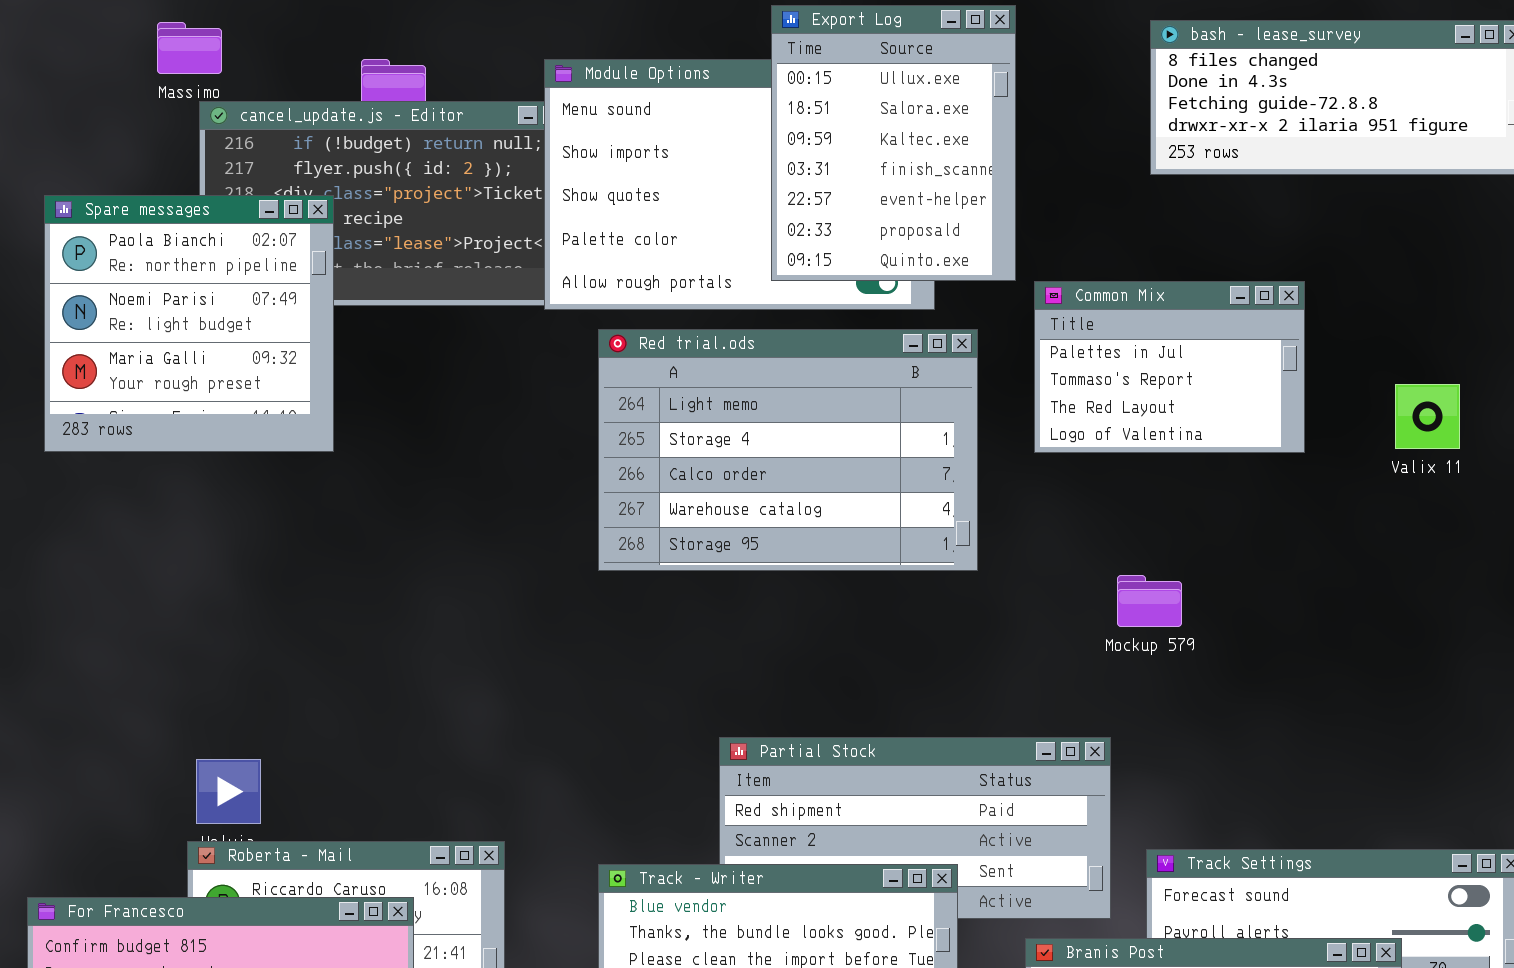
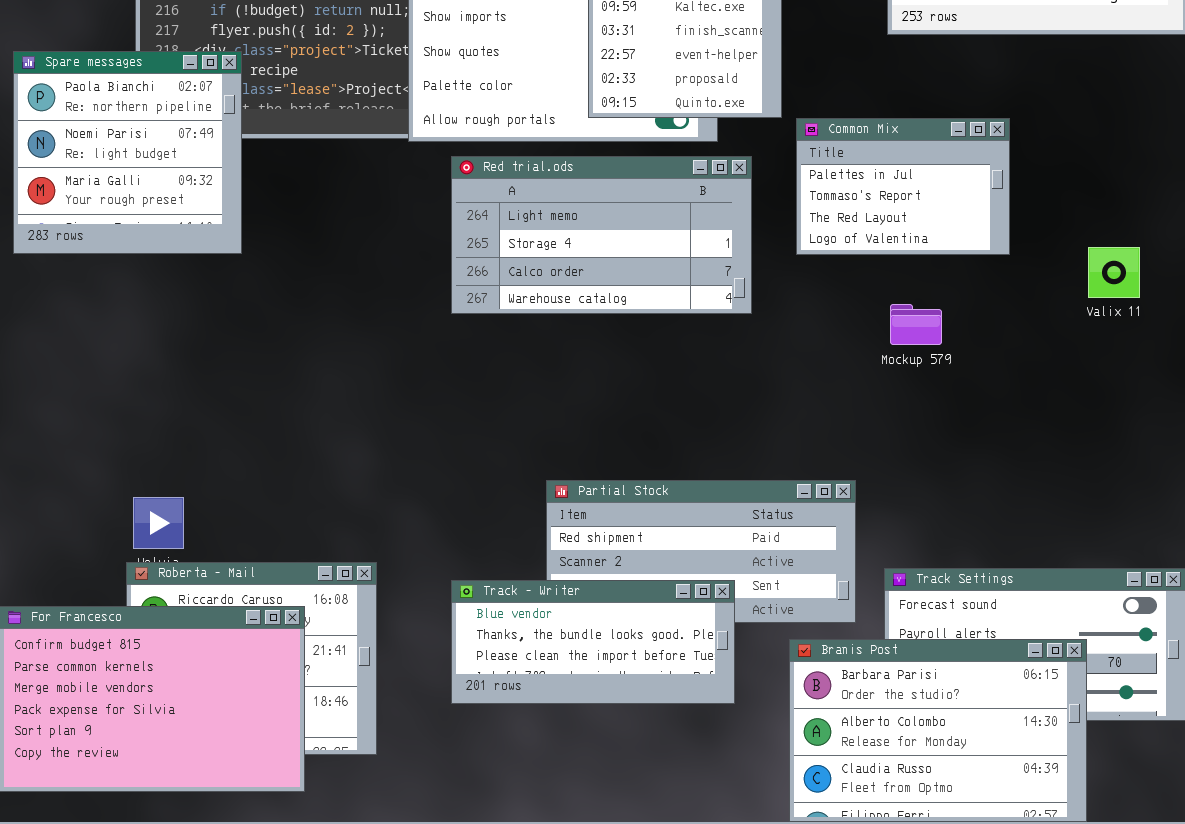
Red trial.ods: [598,329,978,571] -> [451,156,752,314], resized
Valix 11: [1395,384,1460,449] -> [1088,247,1140,298], moved
Mockup 579: [1117,575,1182,627] -> [890,304,942,345], moved

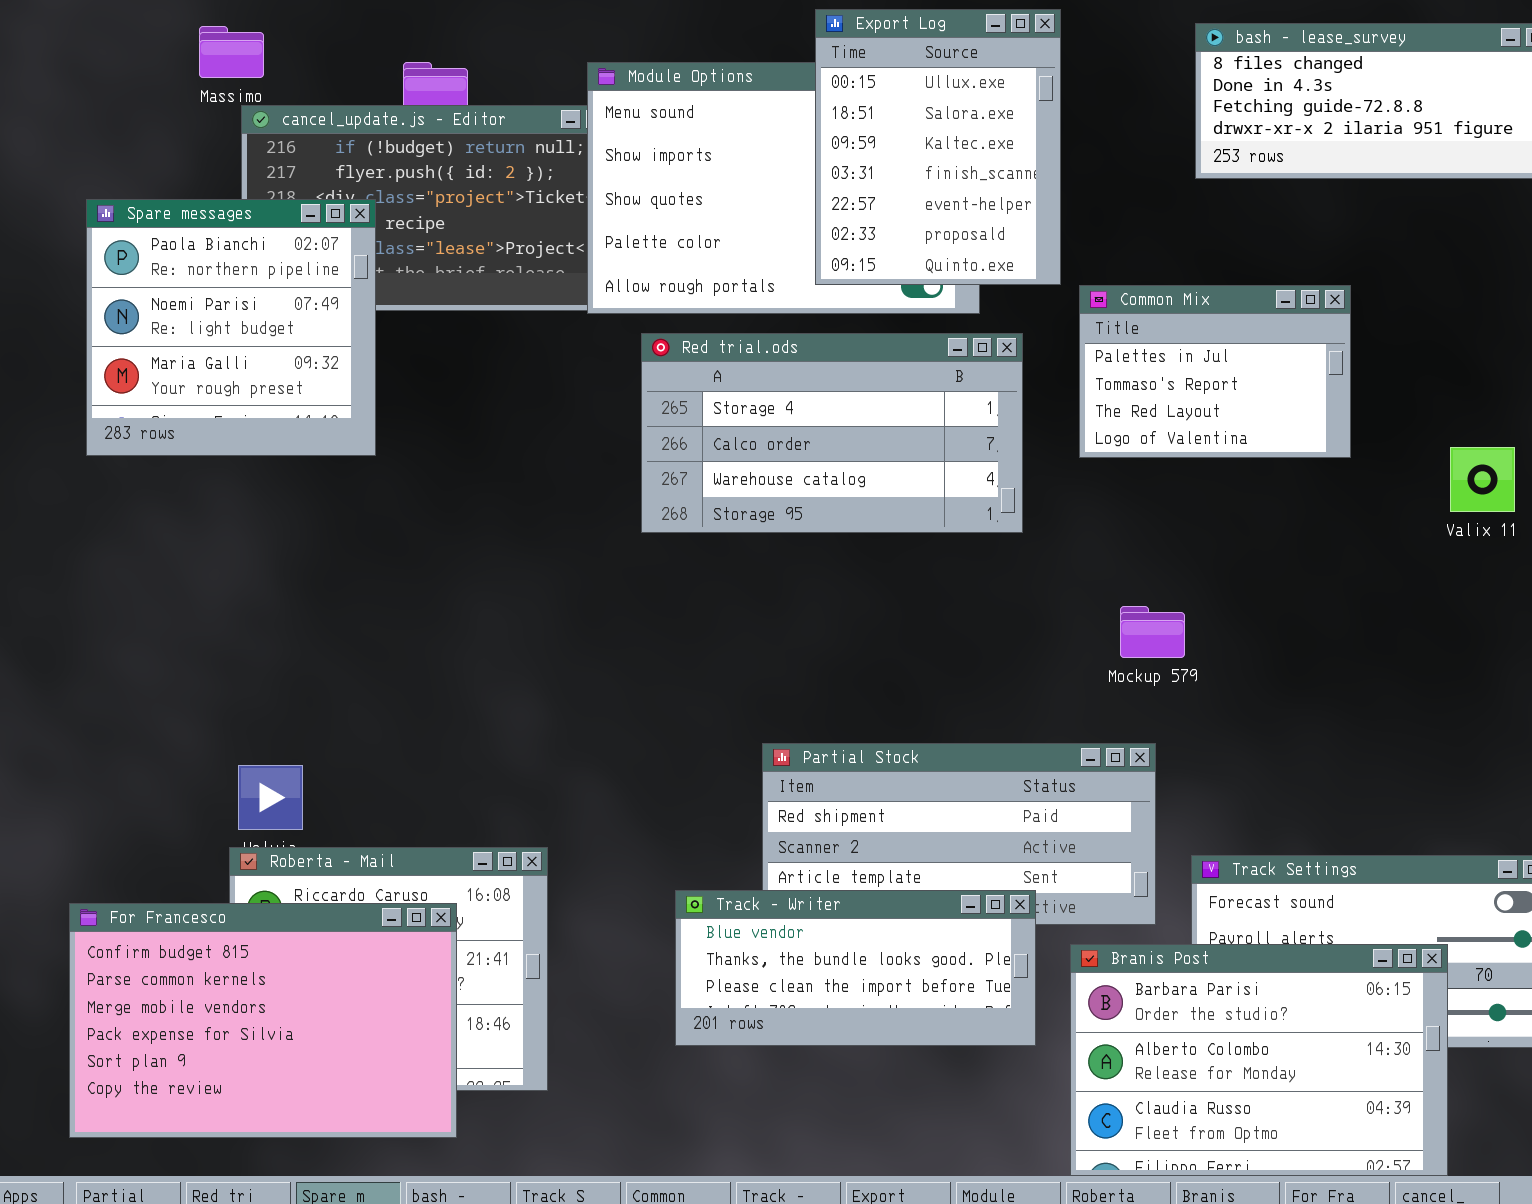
Red trial.ods: [451,156,752,314] -> [641,333,1023,533], scrolled down 1 row
Mockup 579: [890,304,942,345] -> [1120,606,1185,658], moved
Track - Writer: [451,580,735,704] -> [675,890,1036,1046], moved

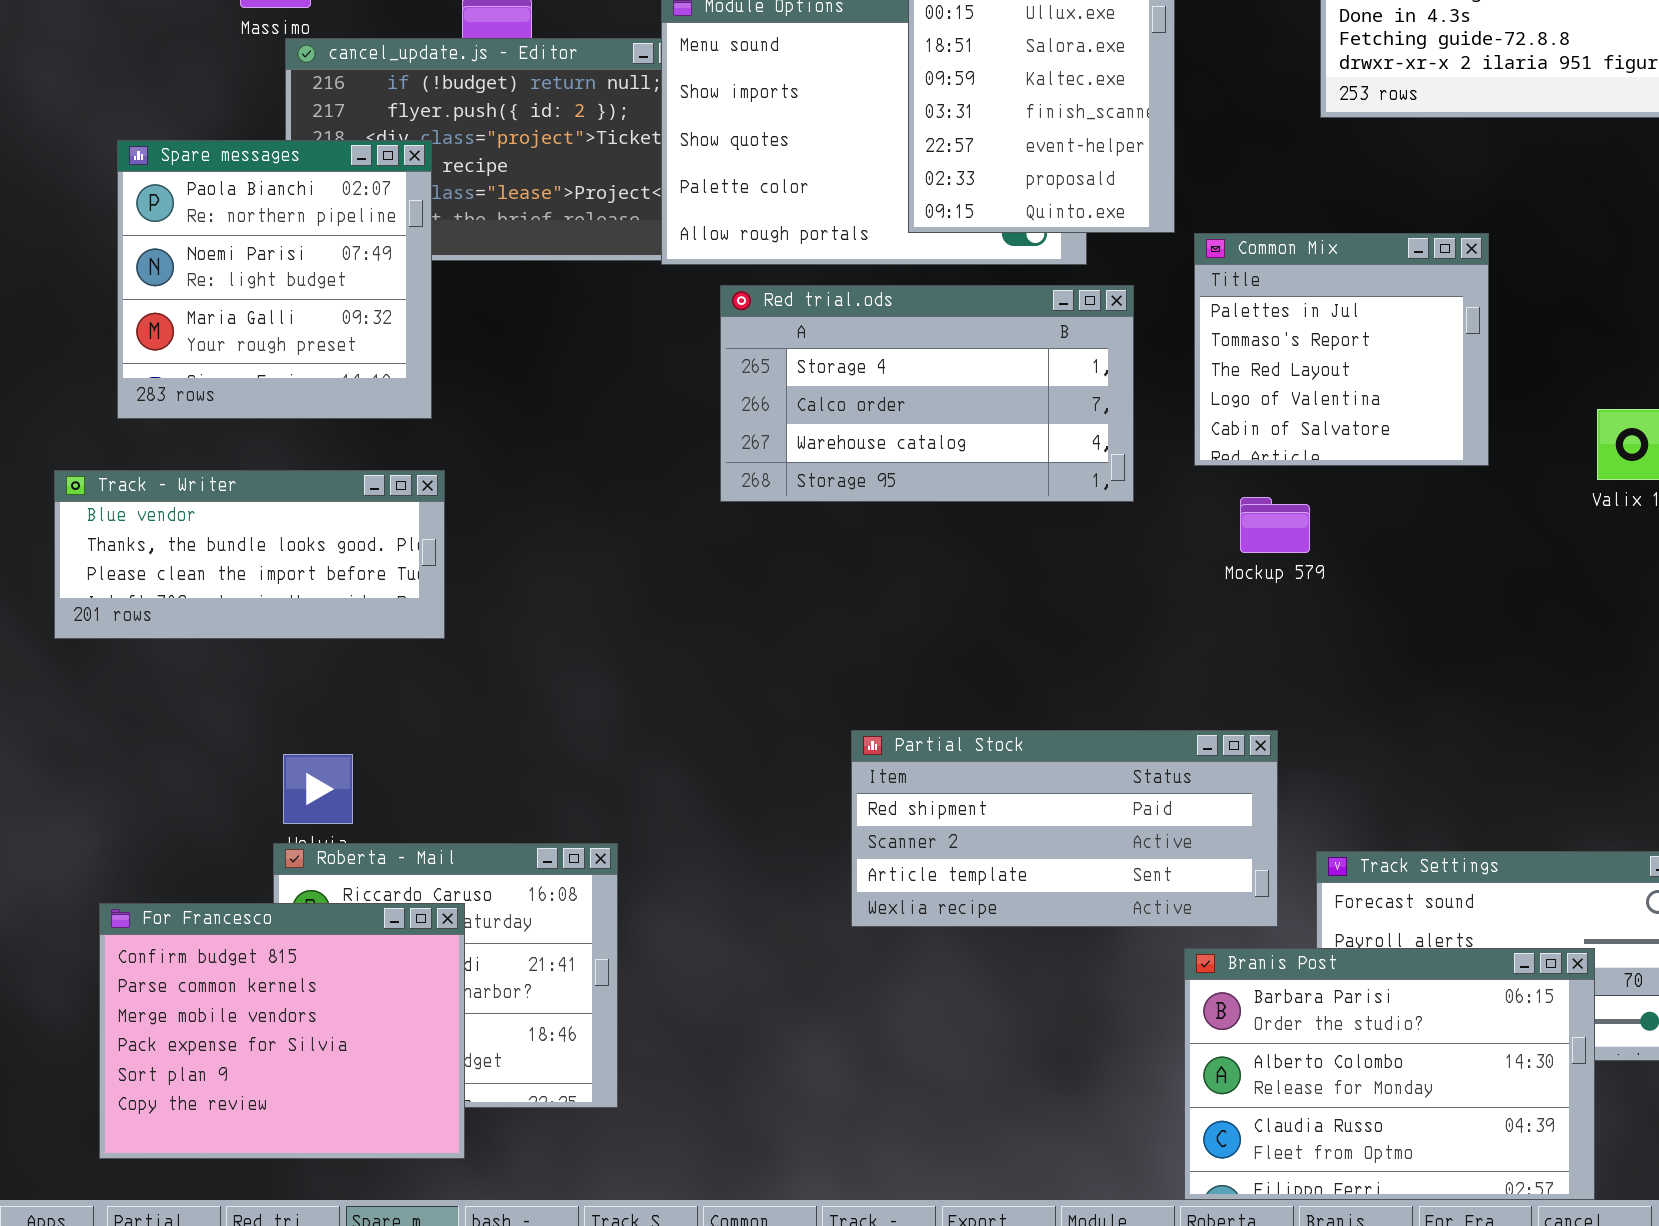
Common Mix: [1079,285,1351,458] -> [1194,233,1489,466], resized
Mockup 579: [1120,606,1185,658] -> [1240,497,1310,553], moved
Track - Writer: [675,890,1036,1046] -> [54,470,445,639], moved
For Francesco: [69,903,457,1138] -> [99,903,465,1159], resized

